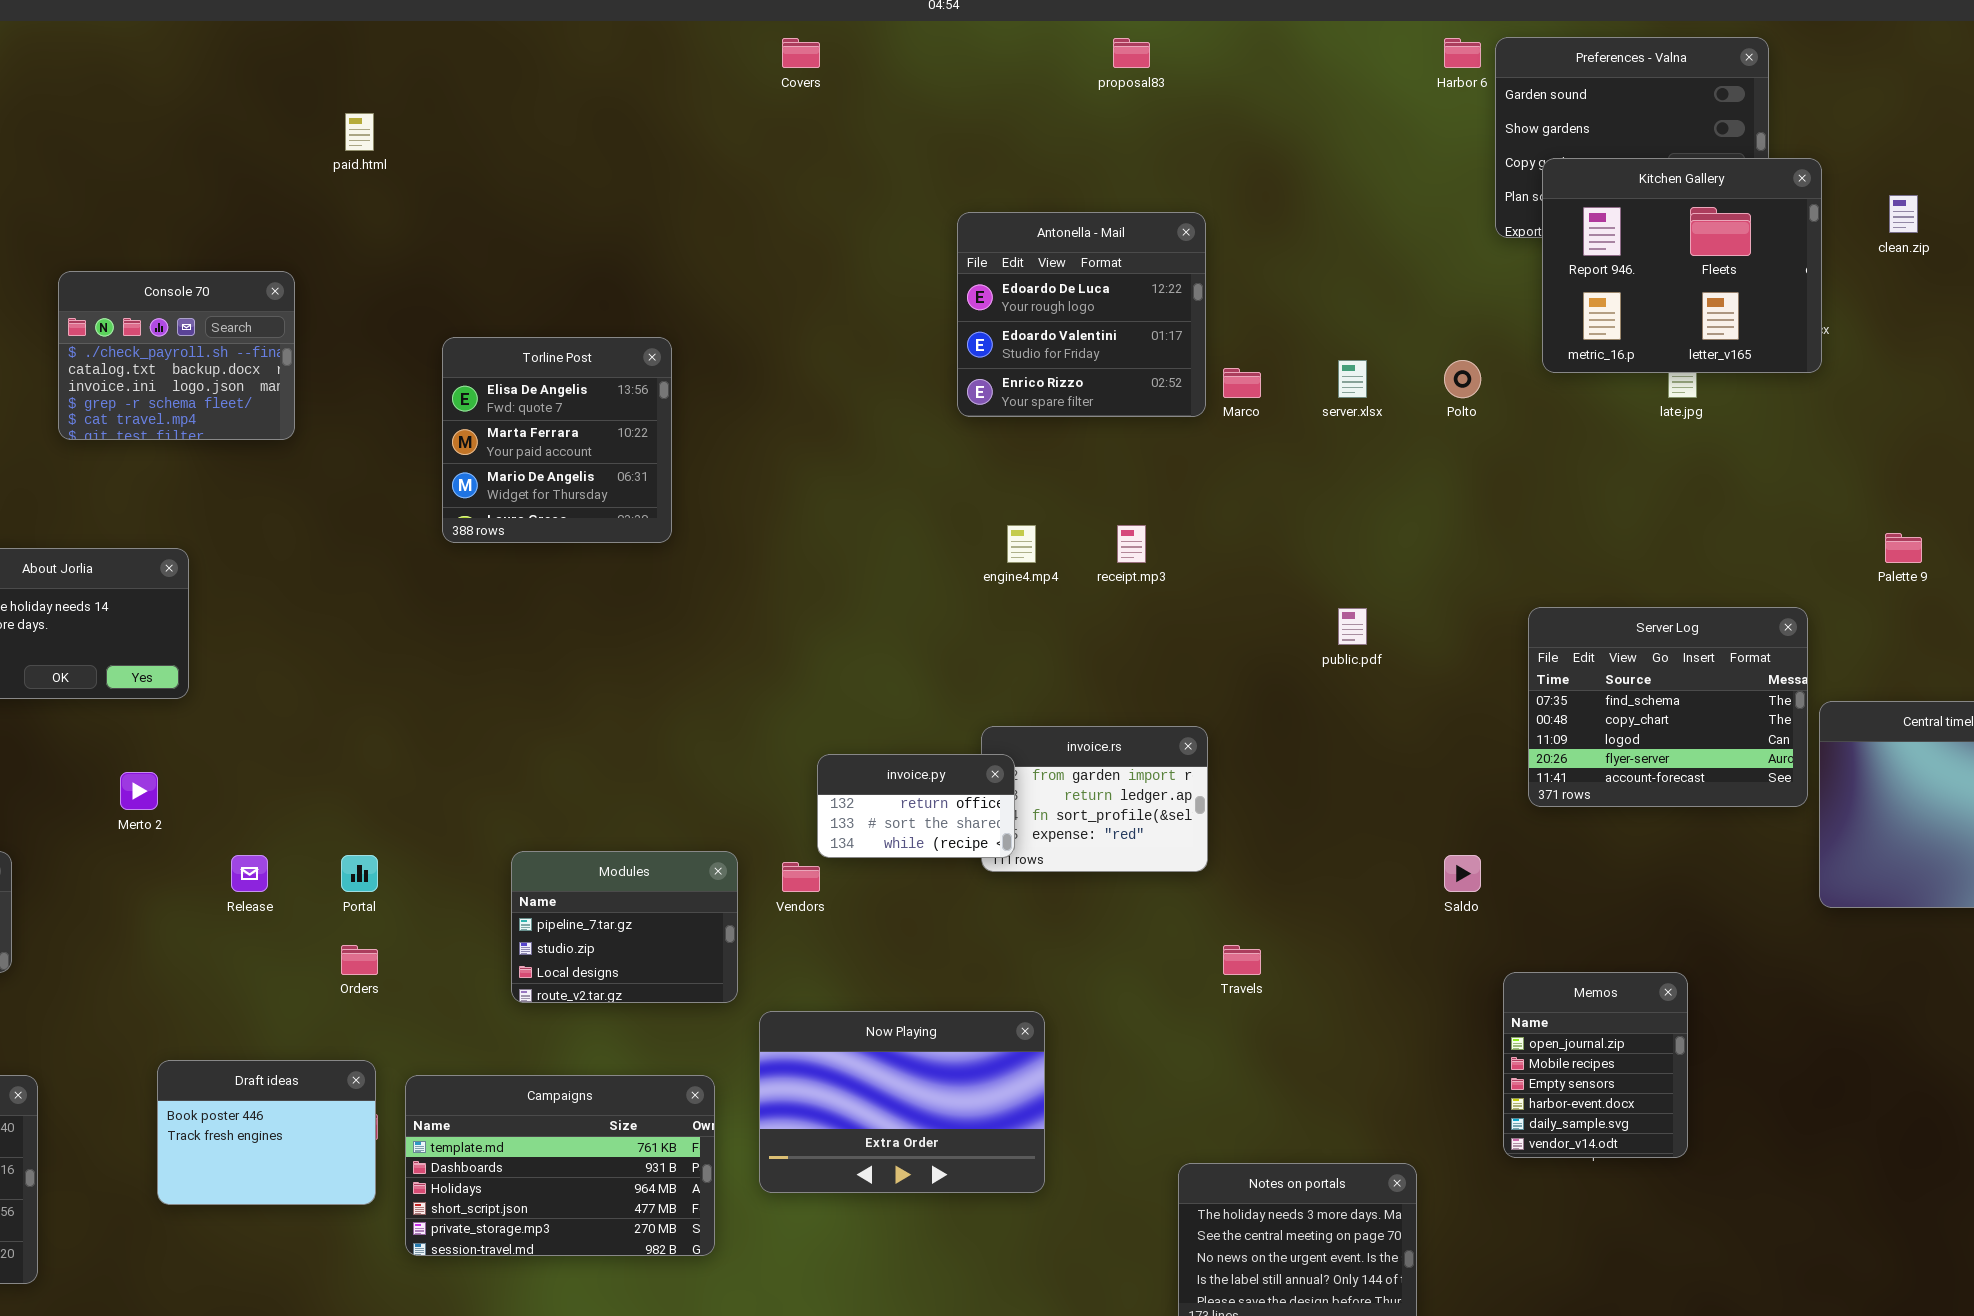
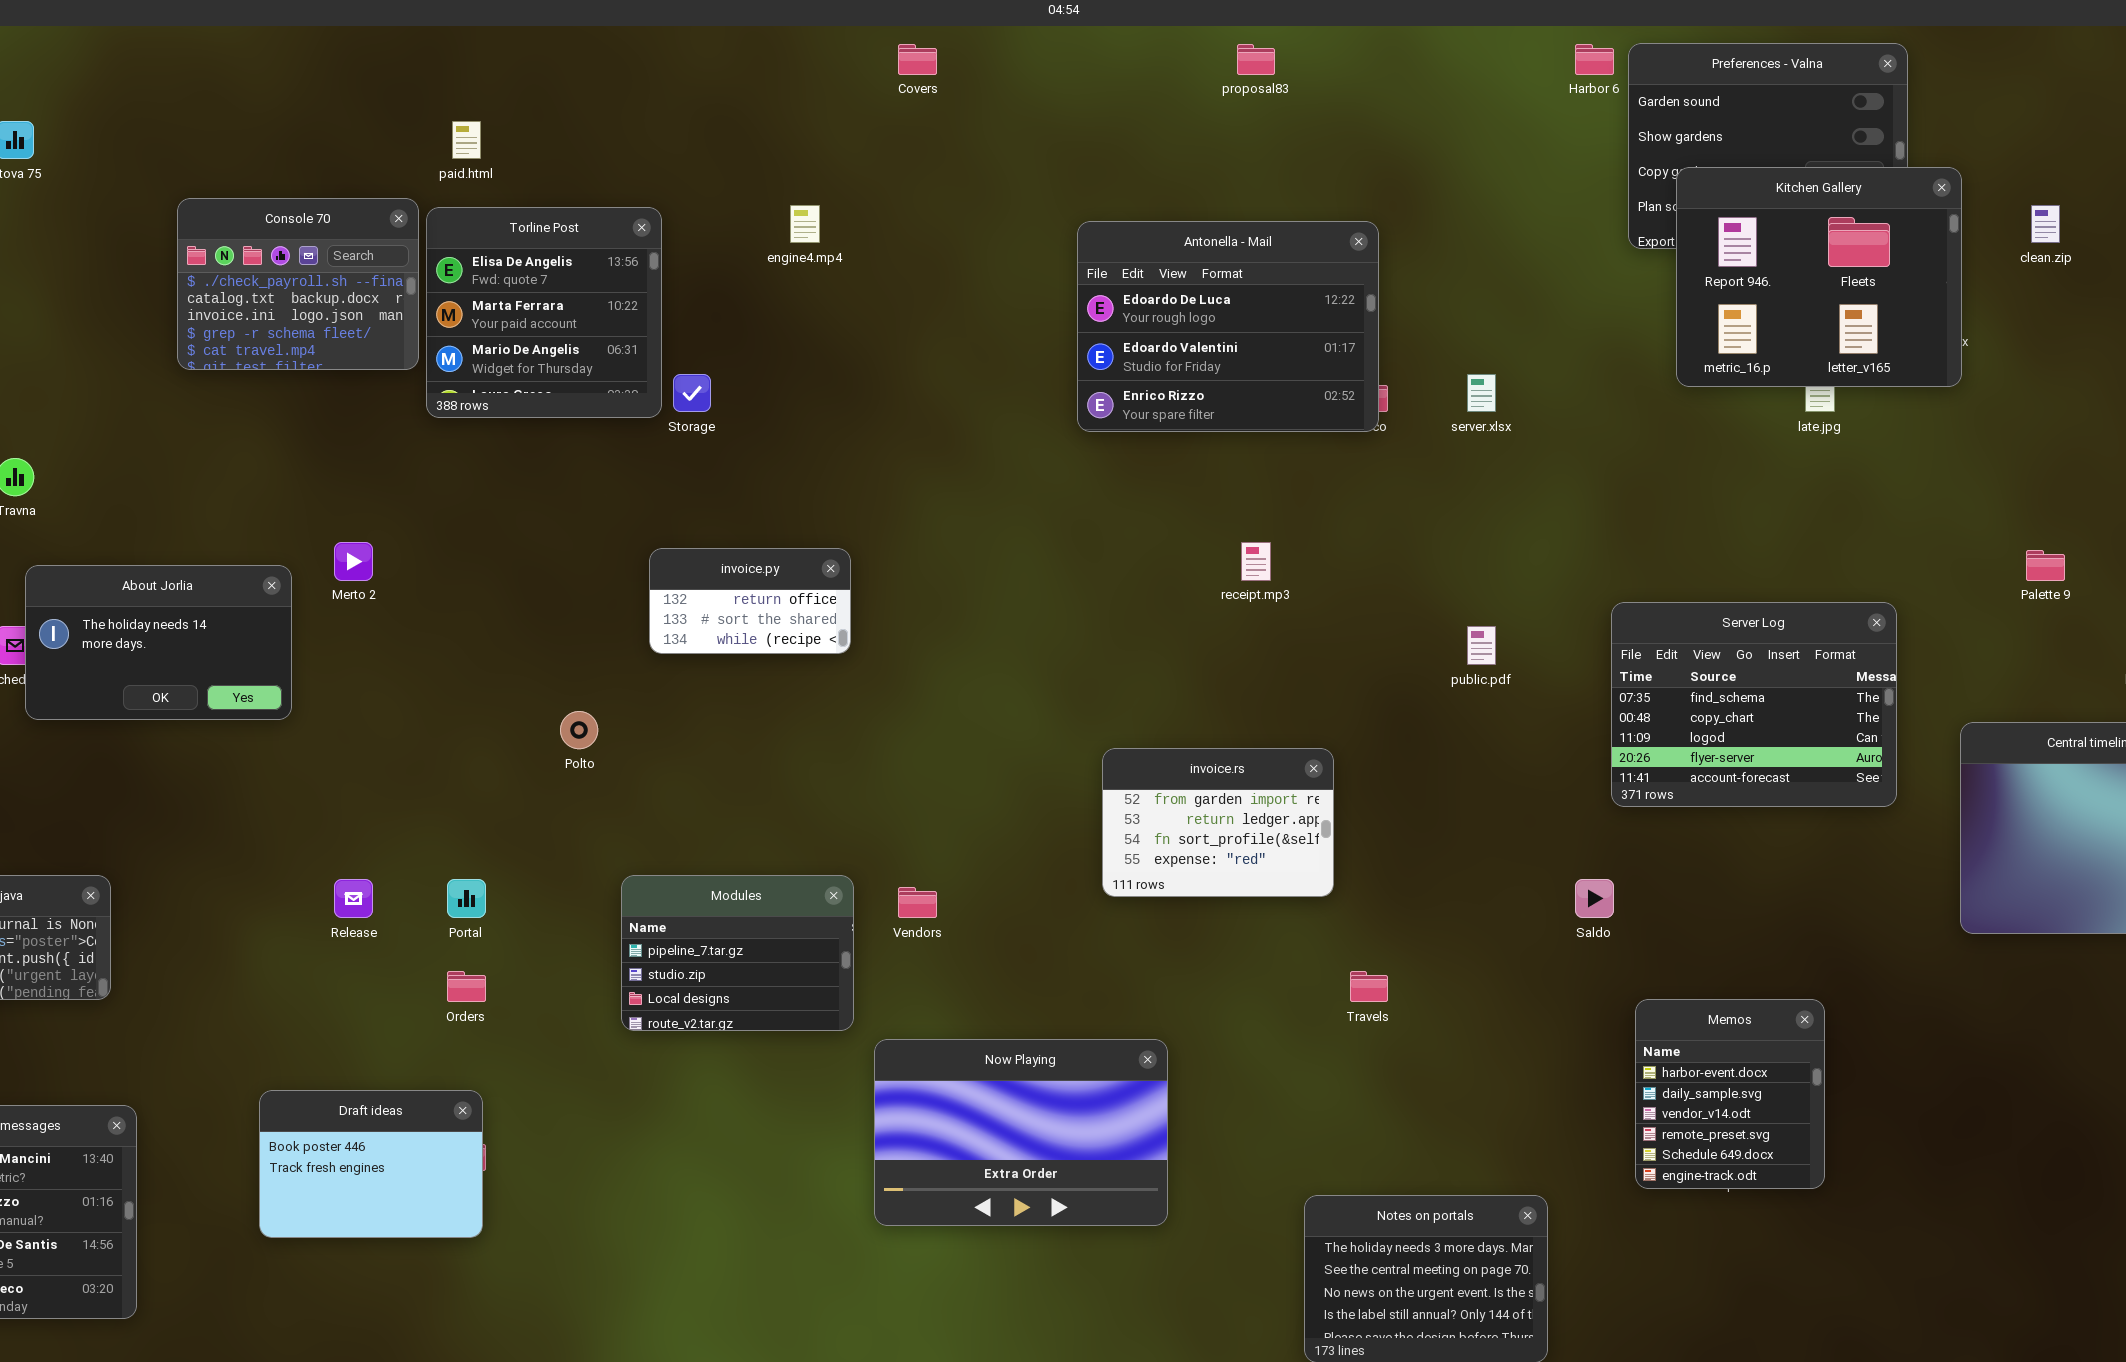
Antonella - Mail: [957,212,1206,417] -> [1077,221,1379,432], resized
Console 70: [58,271,295,440] -> [177,198,419,370], moved
Torline Post: [442,337,672,543] -> [426,207,662,418], moved
Polto: [1444,360,1481,398] -> [560,711,598,749], moved
engine4.mp4: [1007,525,1036,563] -> [790,205,820,243], moved
Server Log: [1528,607,1808,807] -> [1611,602,1897,807], moved
invoice.py: [817,754,1015,858] -> [649,548,851,654], moved
Merto 2: [120,772,158,810] -> [334,542,373,581], moved
Memos: [1503,972,1688,1158] -> [1635,999,1825,1189], scrolled down 3 rows
Campaigns: [405,1075,715,1256] -> none, closed

